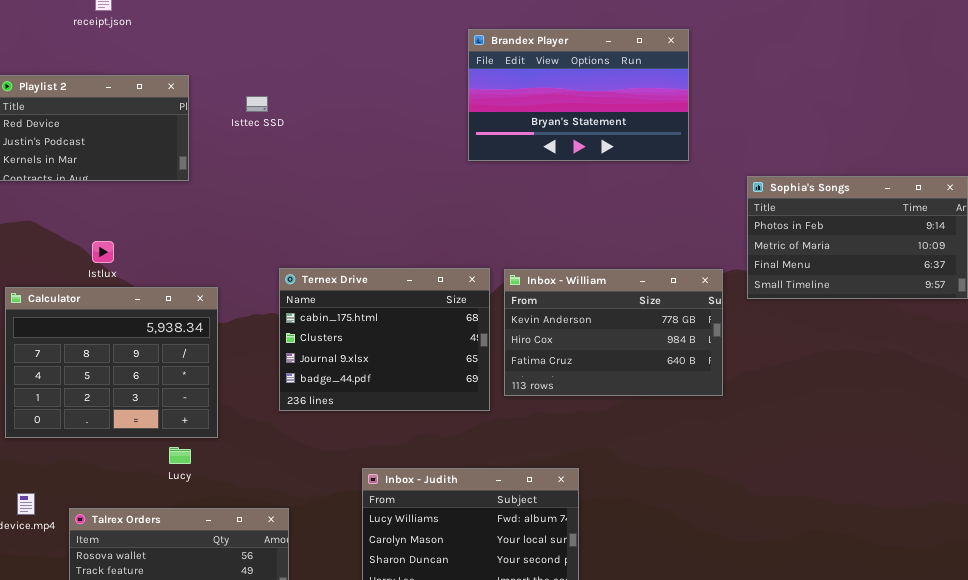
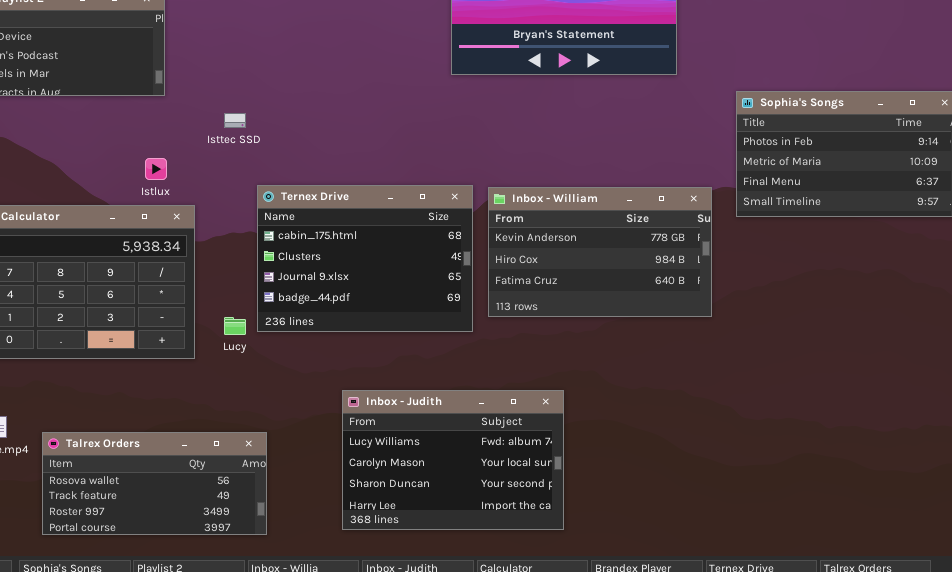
Isttec SSD: [246,96,268,112] -> [224,113,246,128], moved
Istlux: [92,241,114,263] -> [145,158,167,180], moved
Lucy: [169,447,191,464] -> [224,317,246,335], moved

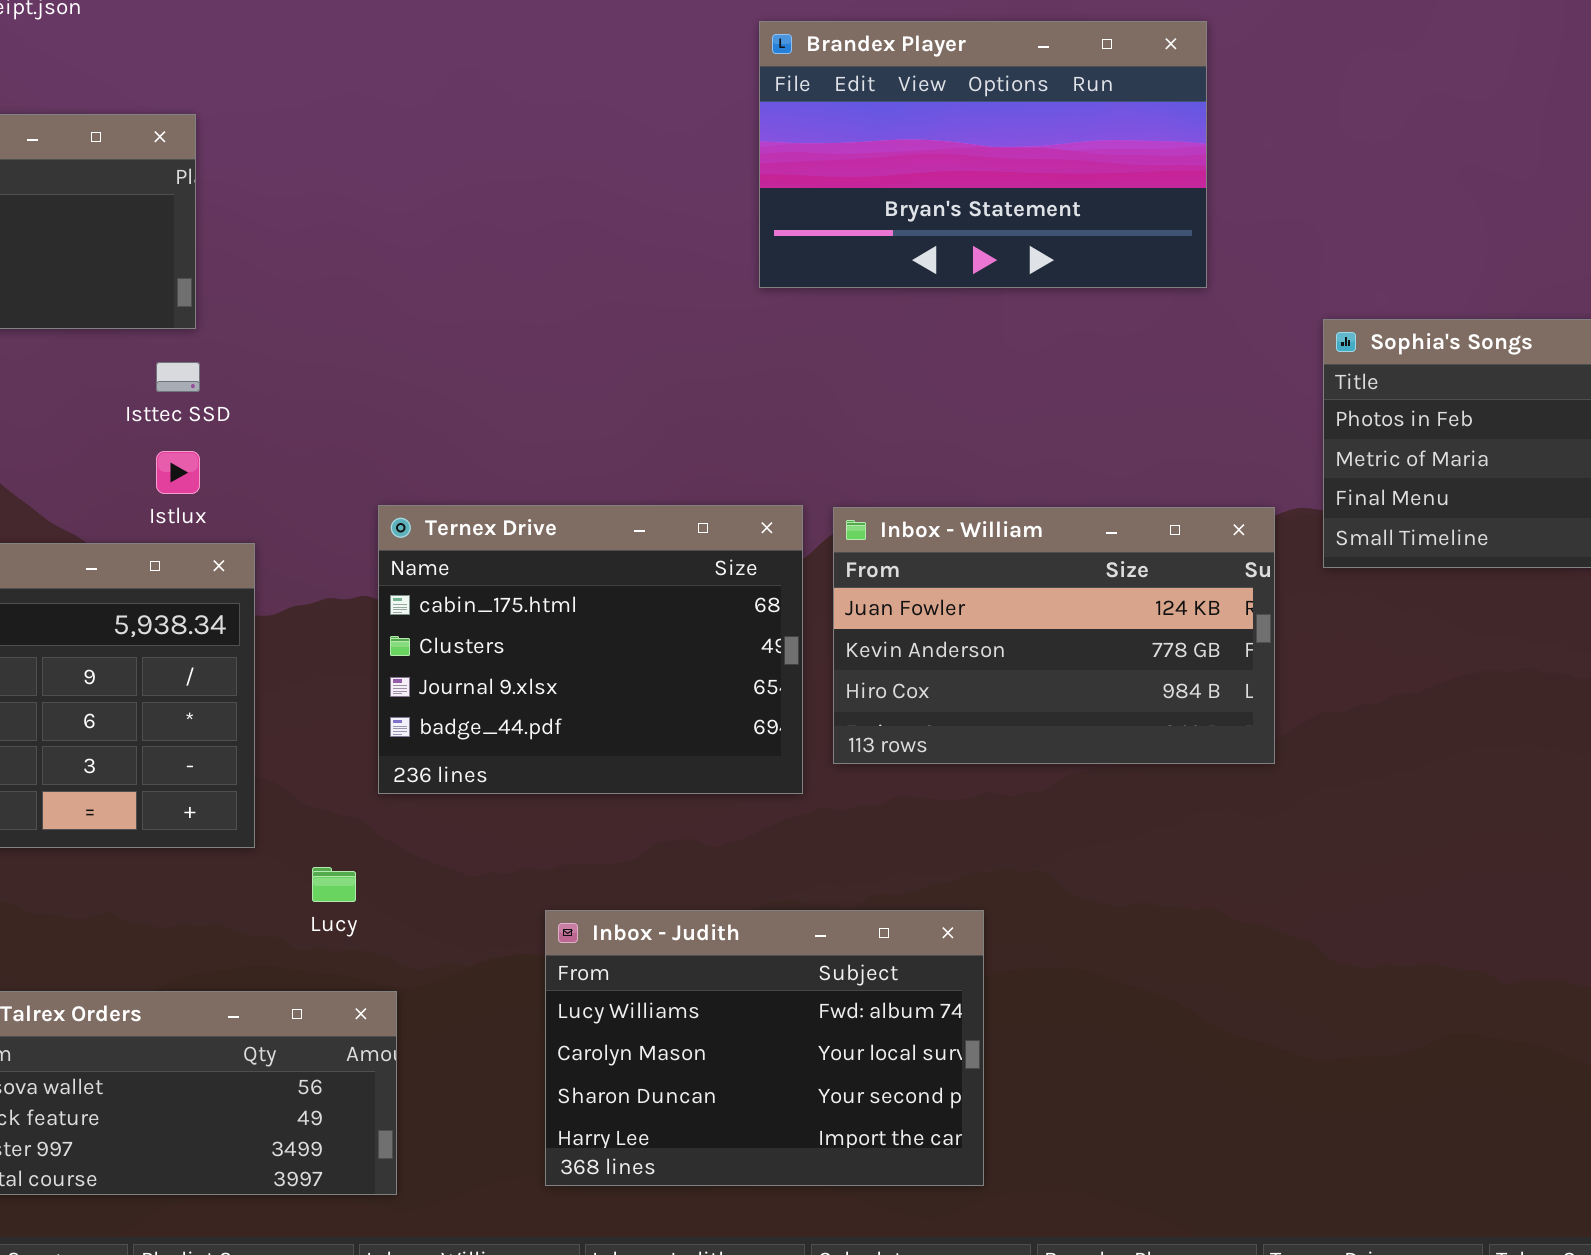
Isttec SSD: [224,113,246,128] -> [156,362,200,392], moved
Inbox - William: [488,187,712,317] -> [833,507,1275,764], scrolled up 1 row
Lucy: [224,317,246,335] -> [312,867,356,902], moved

